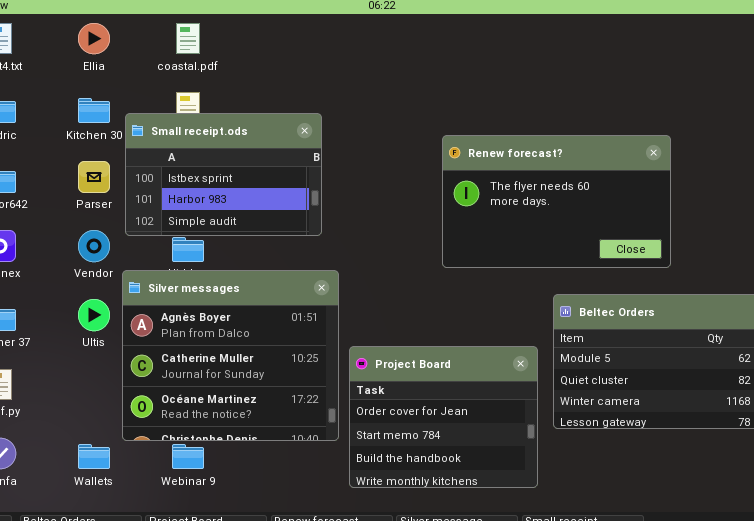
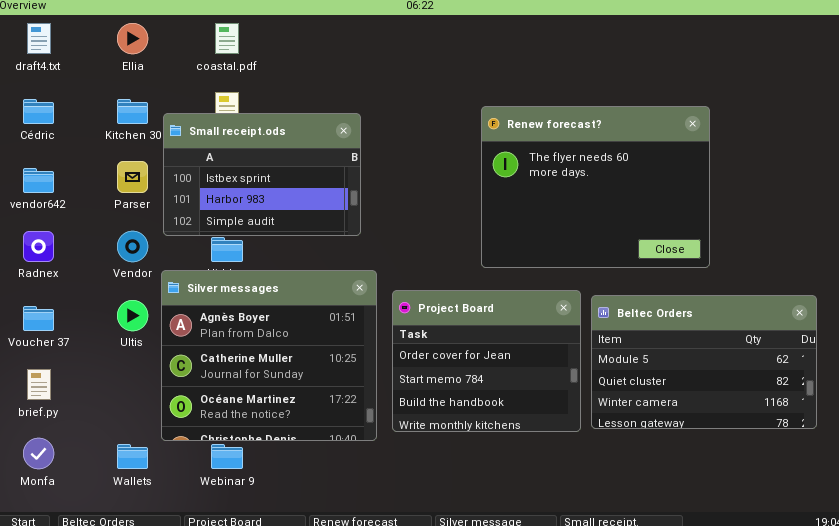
Renew forecast?: [442,135,671,268] -> [481,106,710,268], resized
Project Board: [349,346,538,488] -> [392,290,581,432], moved

